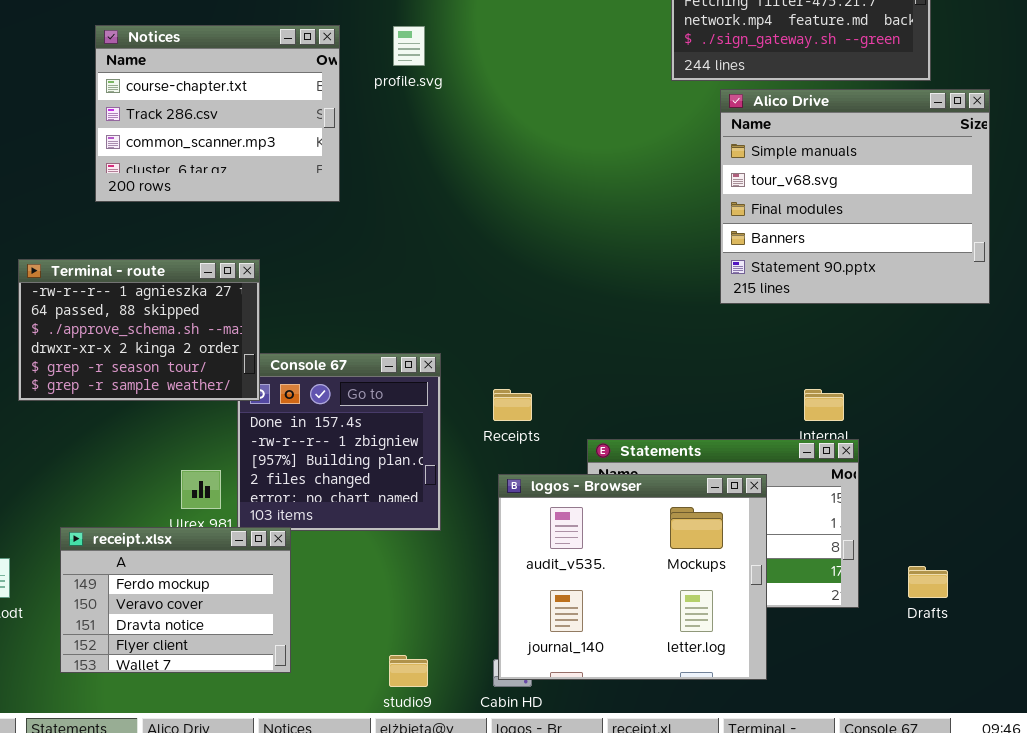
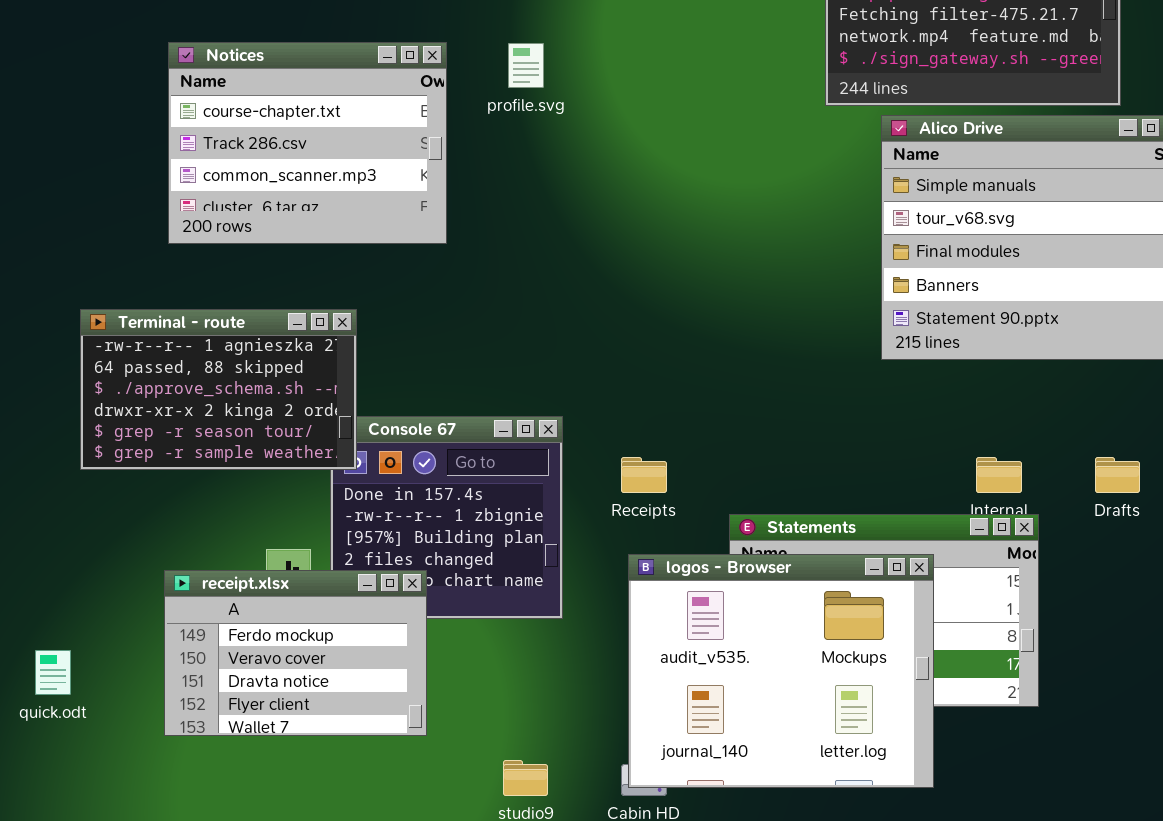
receipt.xlsx: [60,527,291,673] -> [164,570,427,736], moved
Drafts: [908,566,948,598] -> [1095,457,1140,493], moved

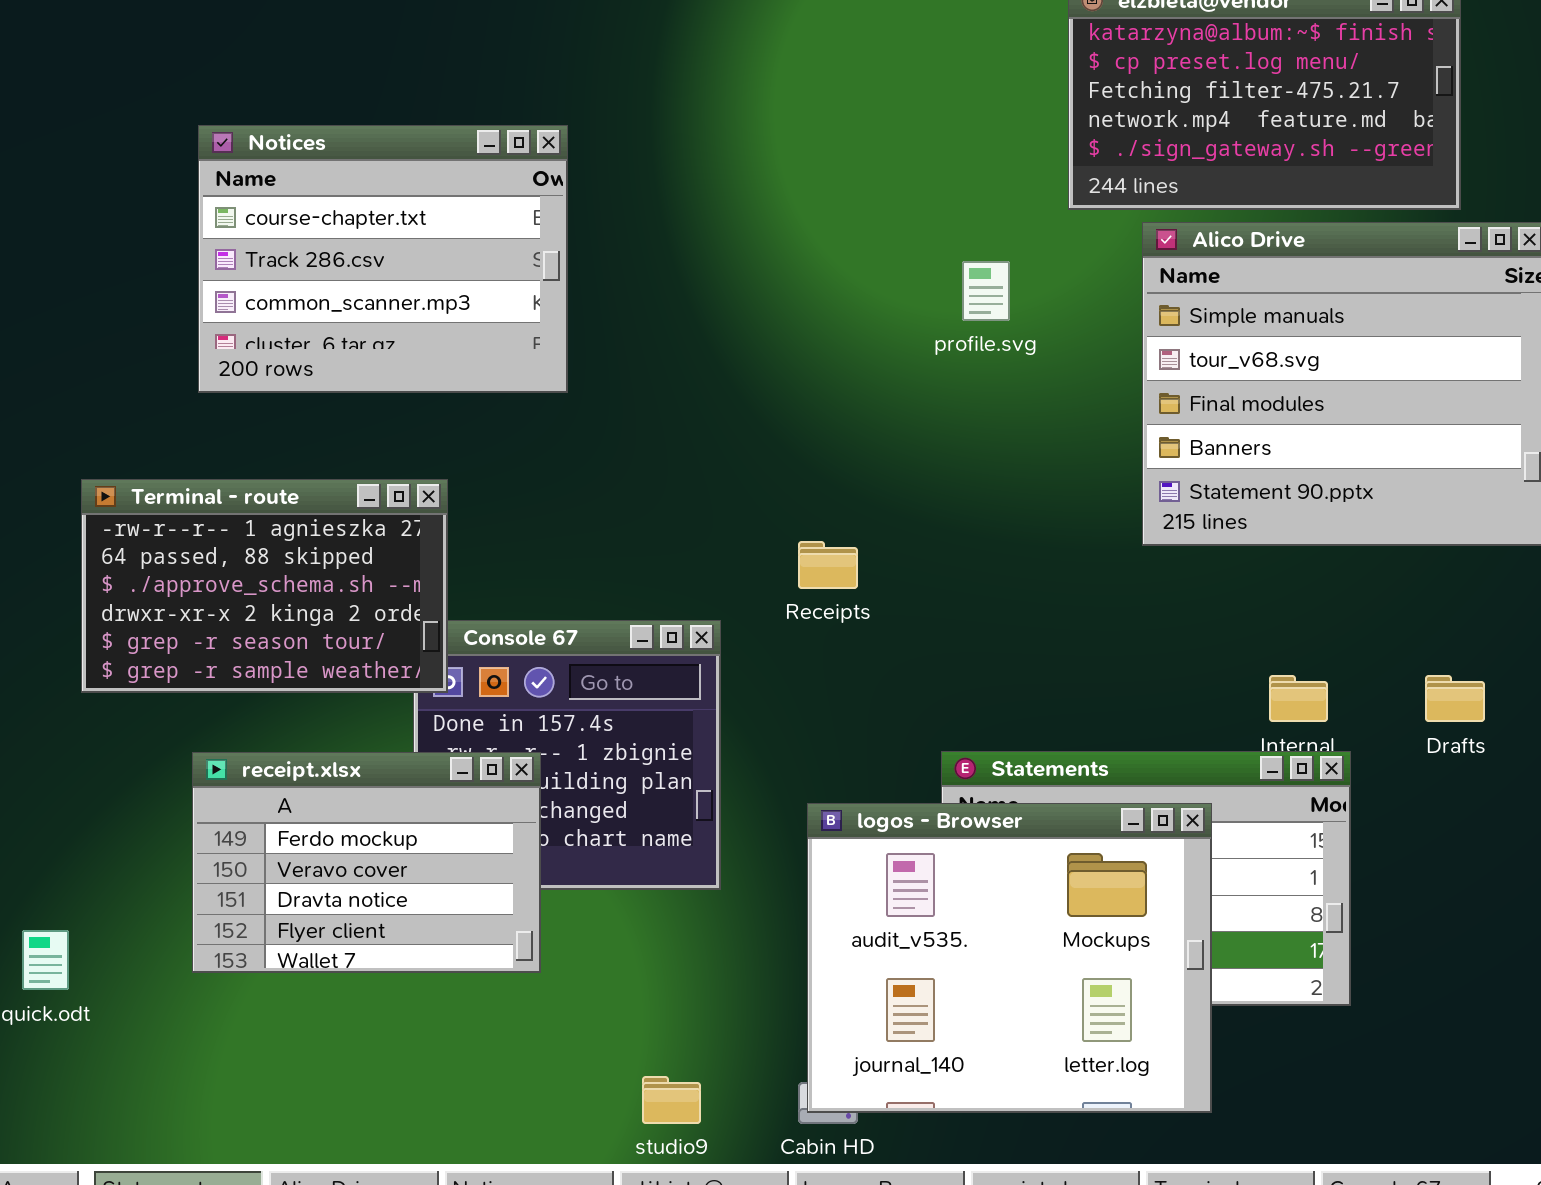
profile.svg: [508,43,544,88] -> [962,261,1010,321], moved
Receipts: [621,457,667,493] -> [798,541,858,589], moved
receipt.xlsx: [164,570,427,736] -> [192,752,541,973], moved

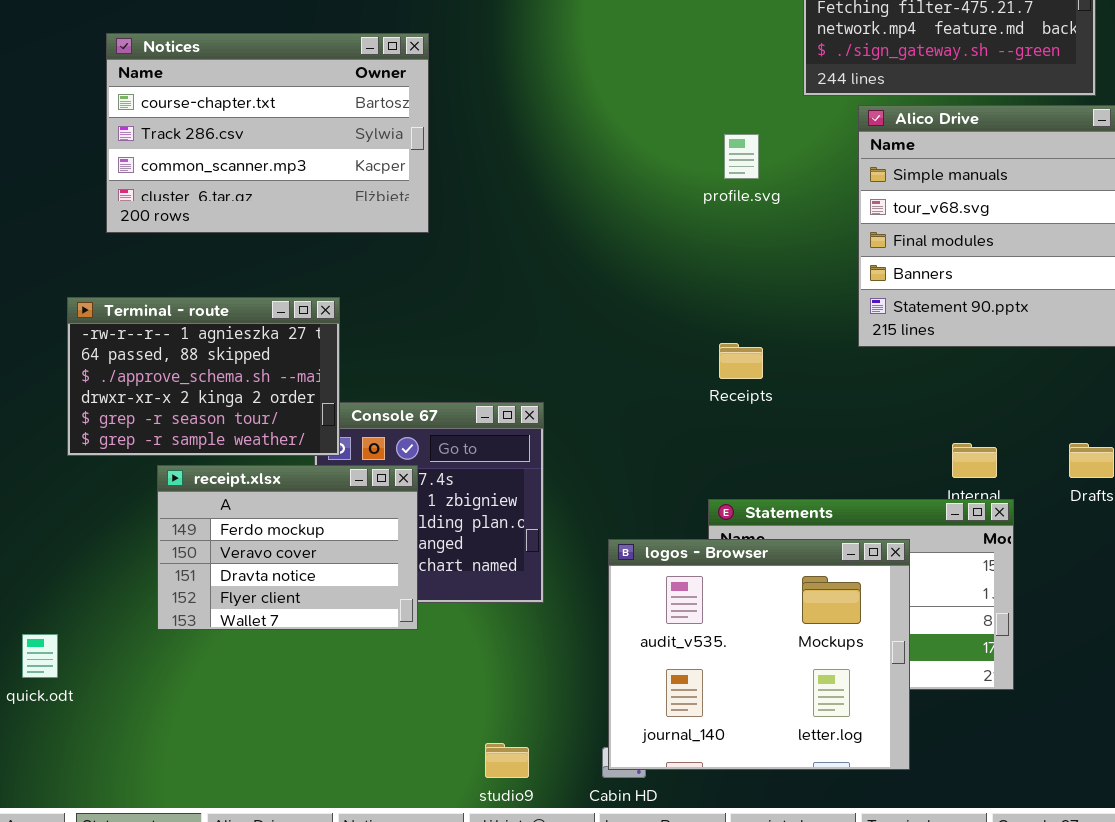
Notices: [198,125,568,393] -> [106,33,429,233], resized
Receipts: [798,541,858,589] -> [719,343,763,379], moved
receipt.xlsx: [192,752,541,973] -> [157,465,418,630], moved

